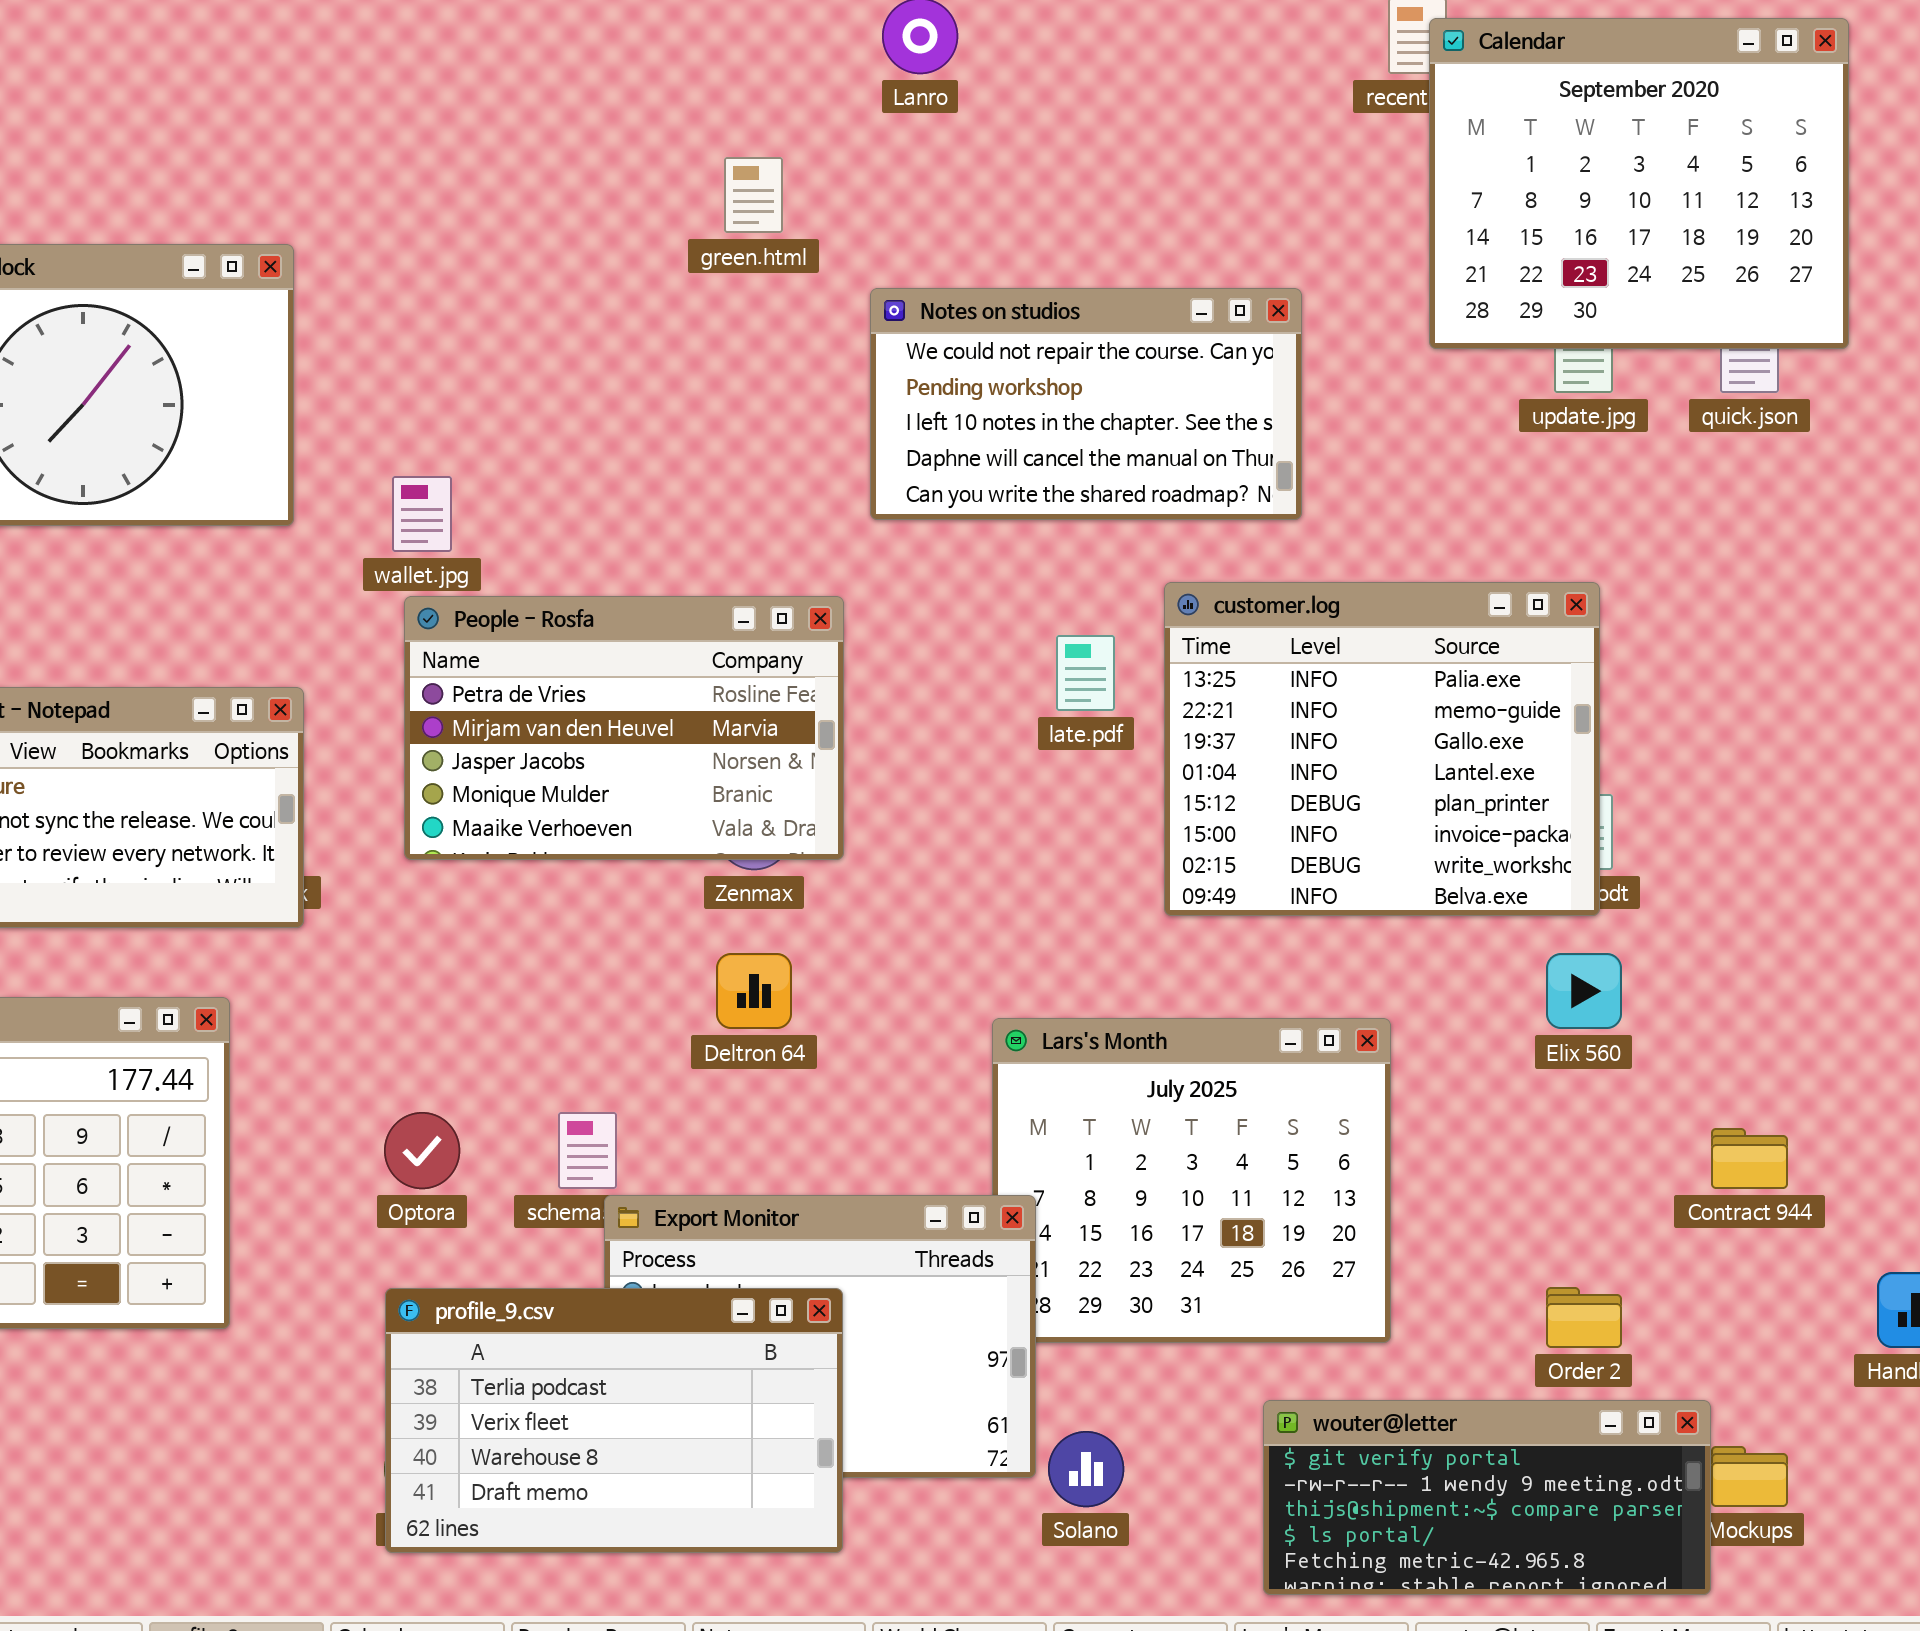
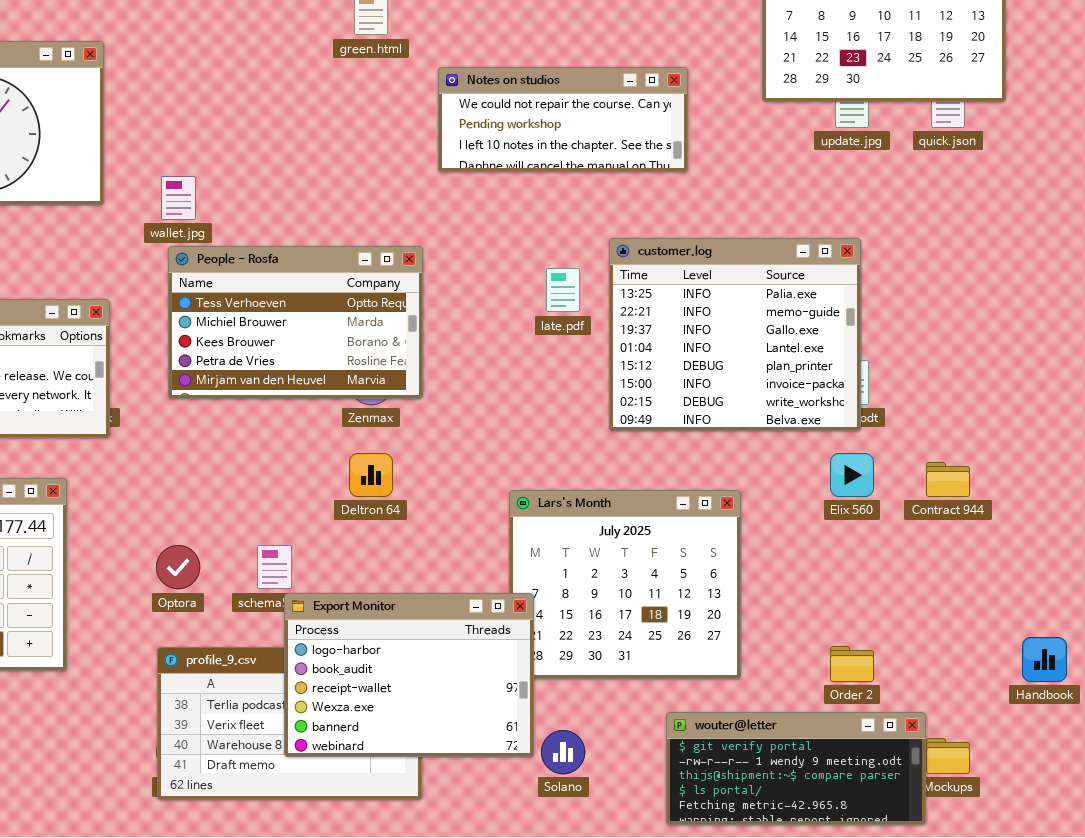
Notes on studios: [870,288,1302,520] -> [438,67,688,172], resized
People - Rosfa: [404,596,844,860] -> [168,246,423,399], scrolled up 3 rows
Contract 944: [1711,1128,1788,1189] -> [926,462,970,497], moved
Export Monitor: [604,1195,1036,1478] -> [284,593,534,757], raised

